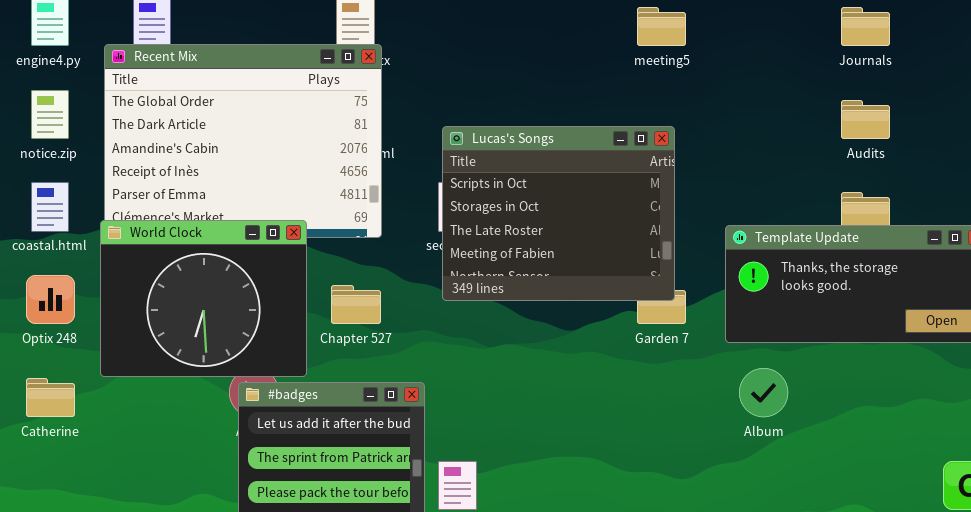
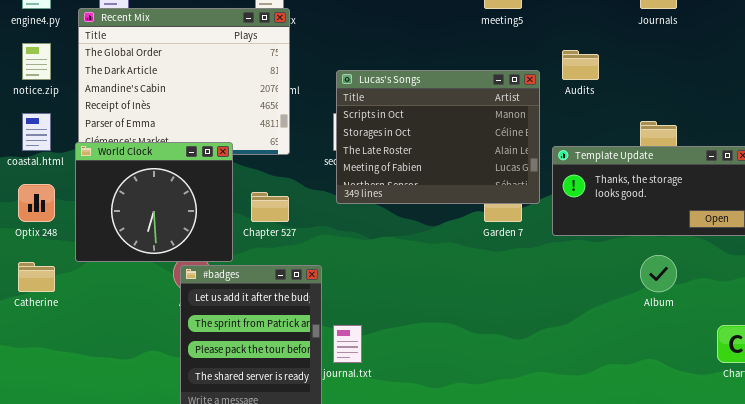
Audits: [841,100,890,139] -> [562,50,599,80], moved
Lucas's Songs: [442,126,675,301] -> [336,70,540,204], resized
Album: [739,368,788,417] -> [640,255,677,292], moved

